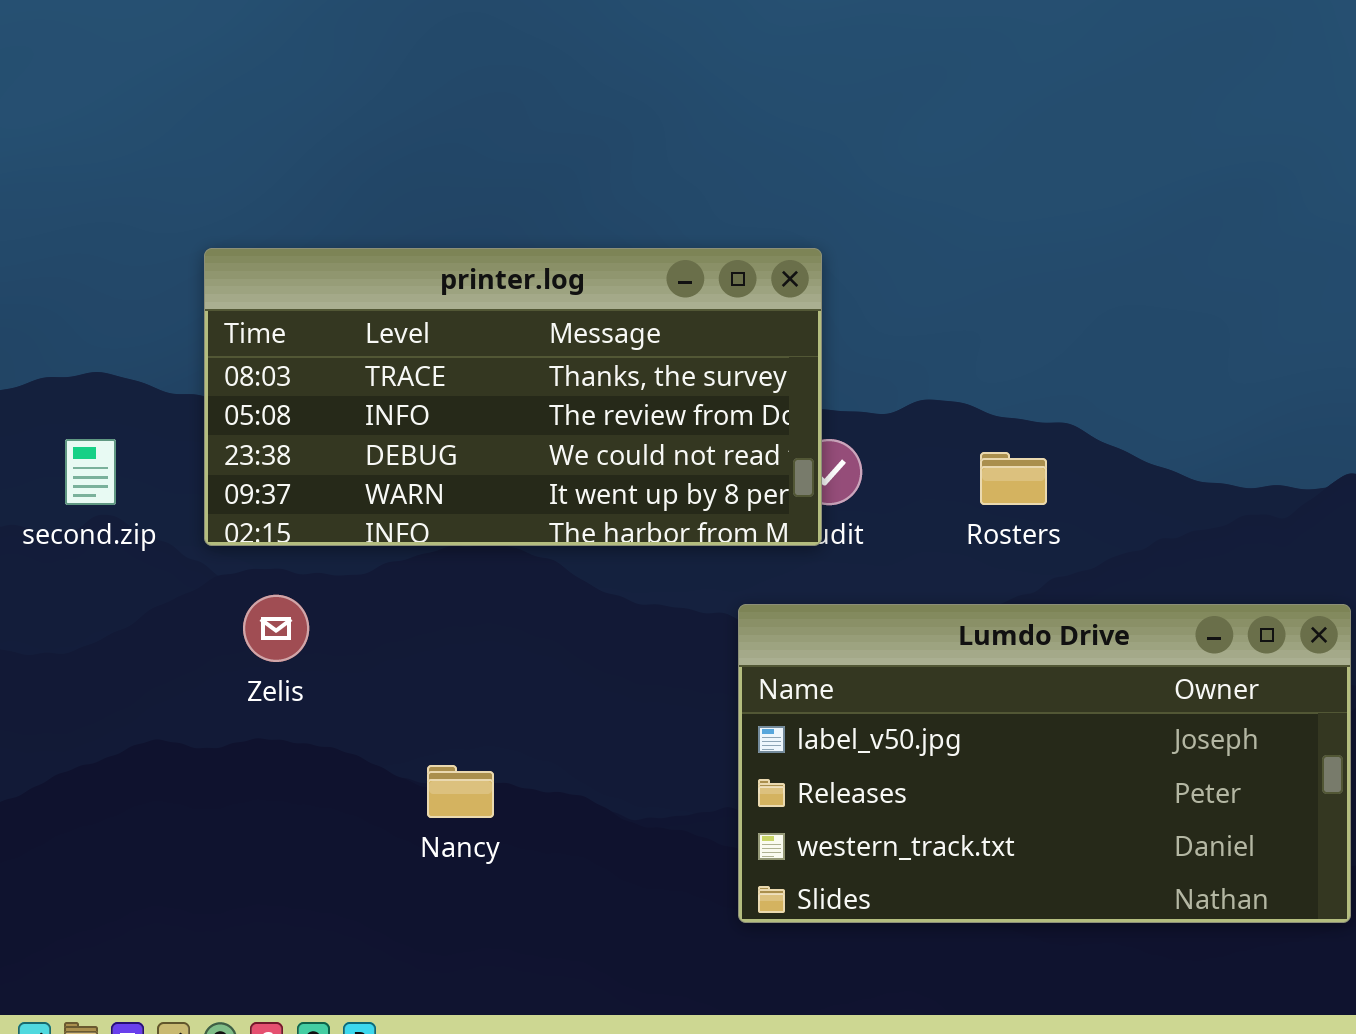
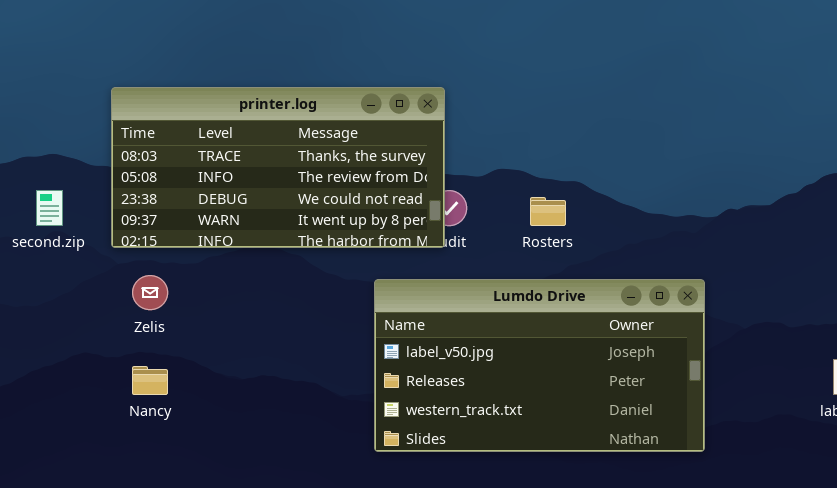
Lumdo Drive: [738,604,1351,923] -> [374,279,705,452], moved
Nancy: [427,765,494,818] -> [132,366,168,395], moved

